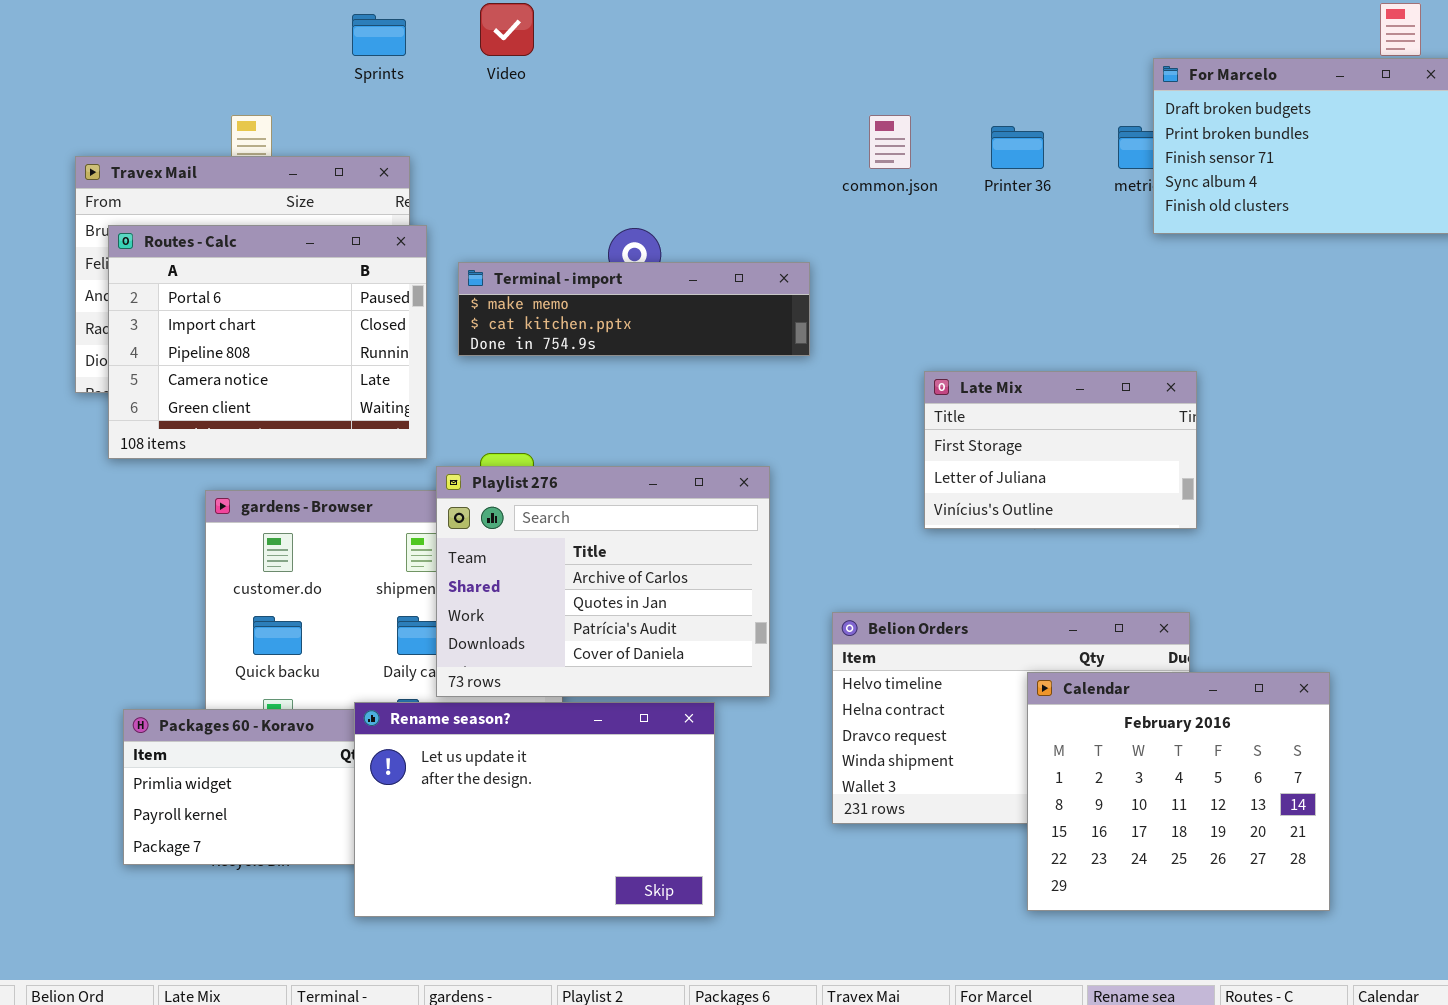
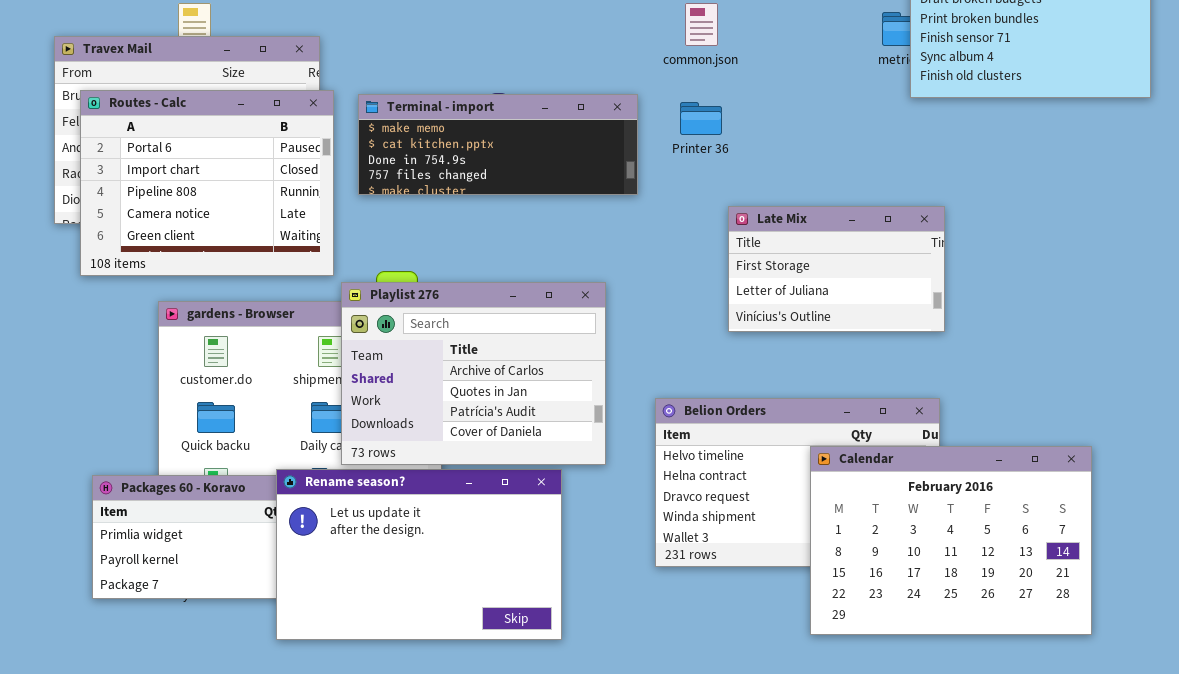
Printer 36: [991,126,1044,169] -> [680,102,722,135], moved
Terminal - import: [458,262,810,356] -> [358,94,638,195], resized
Calendar: [1027,672,1330,911] -> [810,446,1092,635], resized

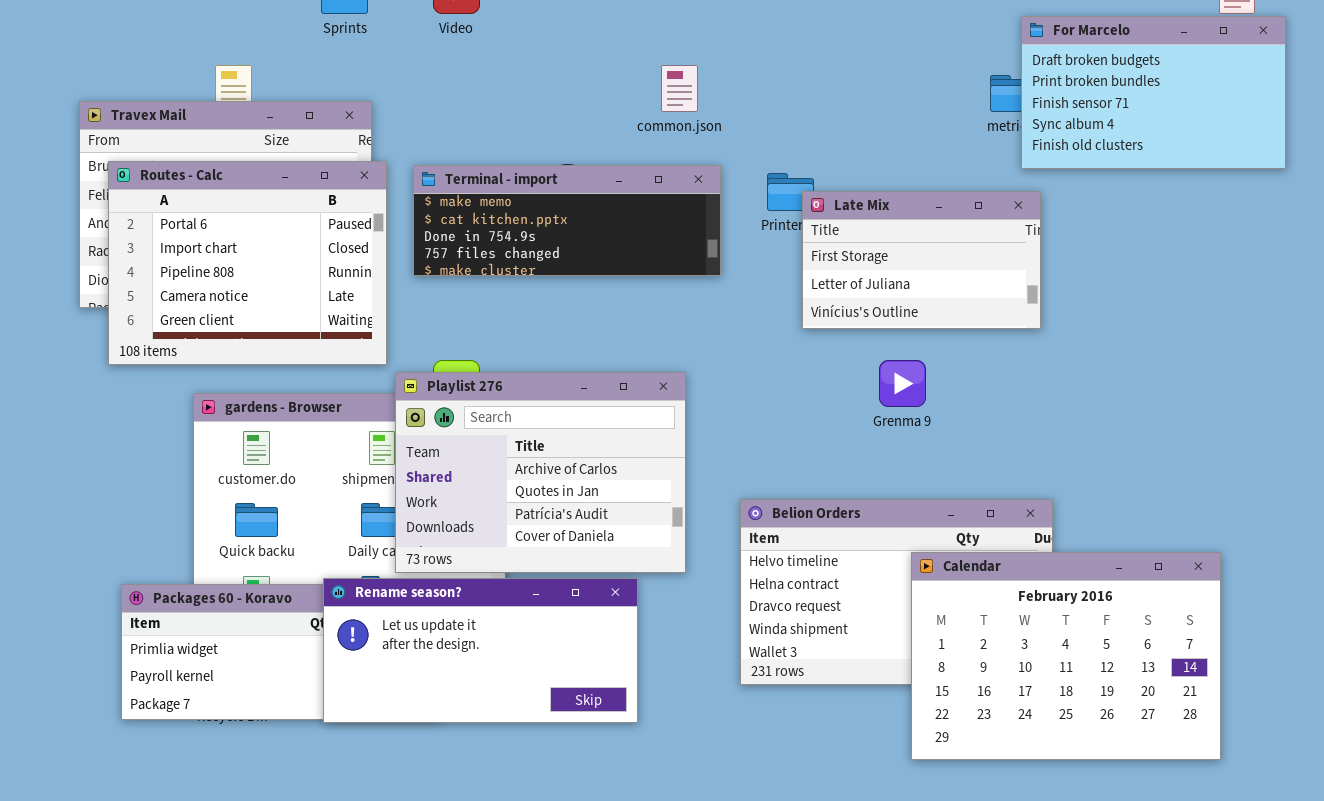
common.json: [685,3,718,46] -> [661,65,698,112], moved
Late Mix: [728,206,945,332] -> [802,191,1041,329], moved
Rename season?: [276,469,562,640] -> [323,578,638,723], resized

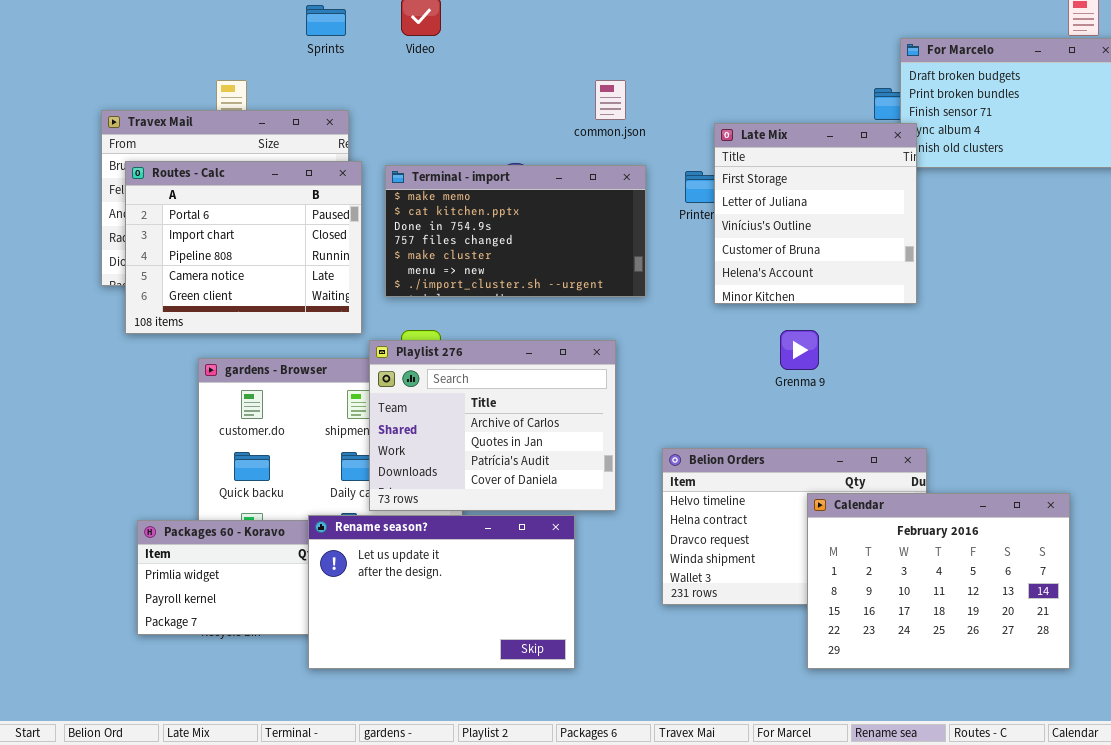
Terminal - import: [413,165,721,276] -> [385,165,646,297], resized
Late Mix: [802,191,1041,329] -> [714,123,917,304], resized
Rename season?: [323,578,638,723] -> [308,515,575,669], resized

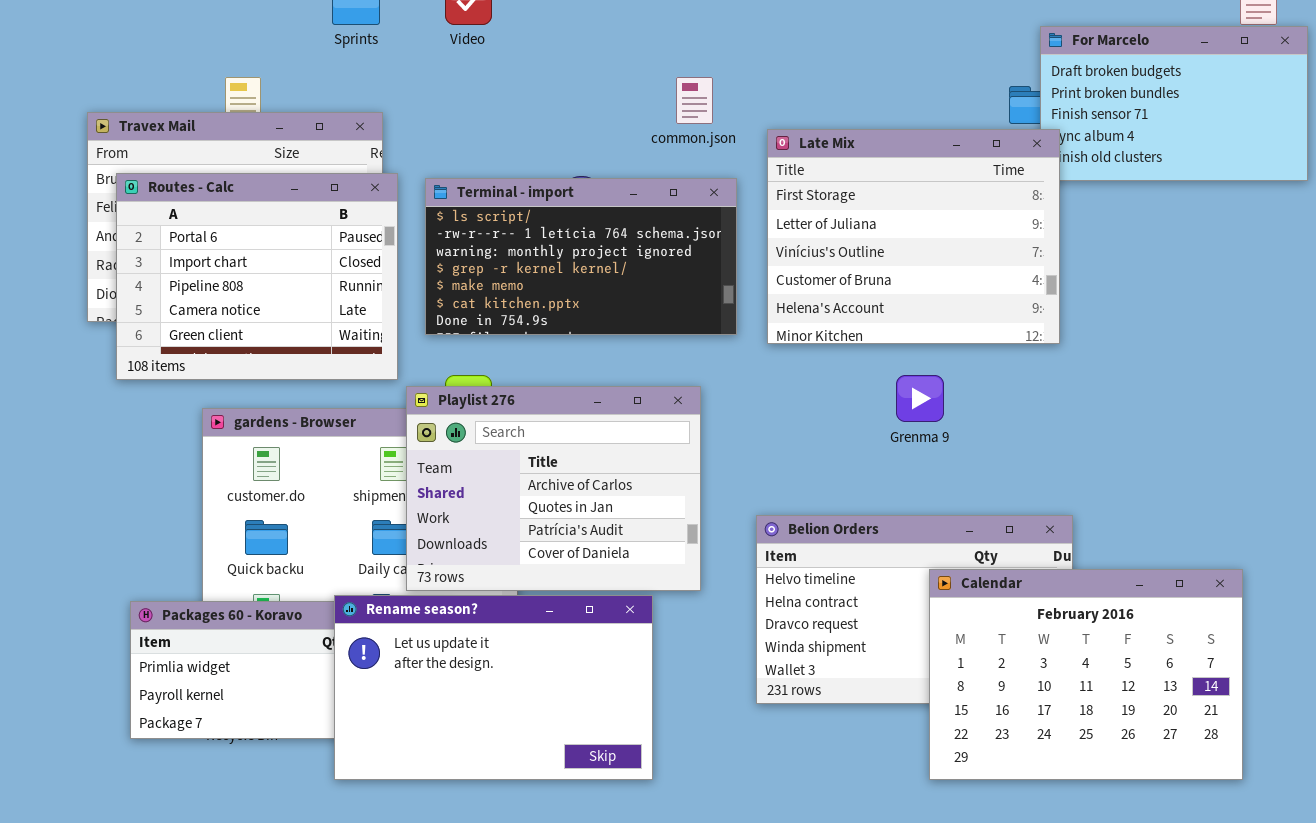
Late Mix: [714,123,917,304] -> [767,129,1060,344], resized
Terminal - import: [385,165,646,297] -> [425,178,737,335], scrolled up 4 rows

